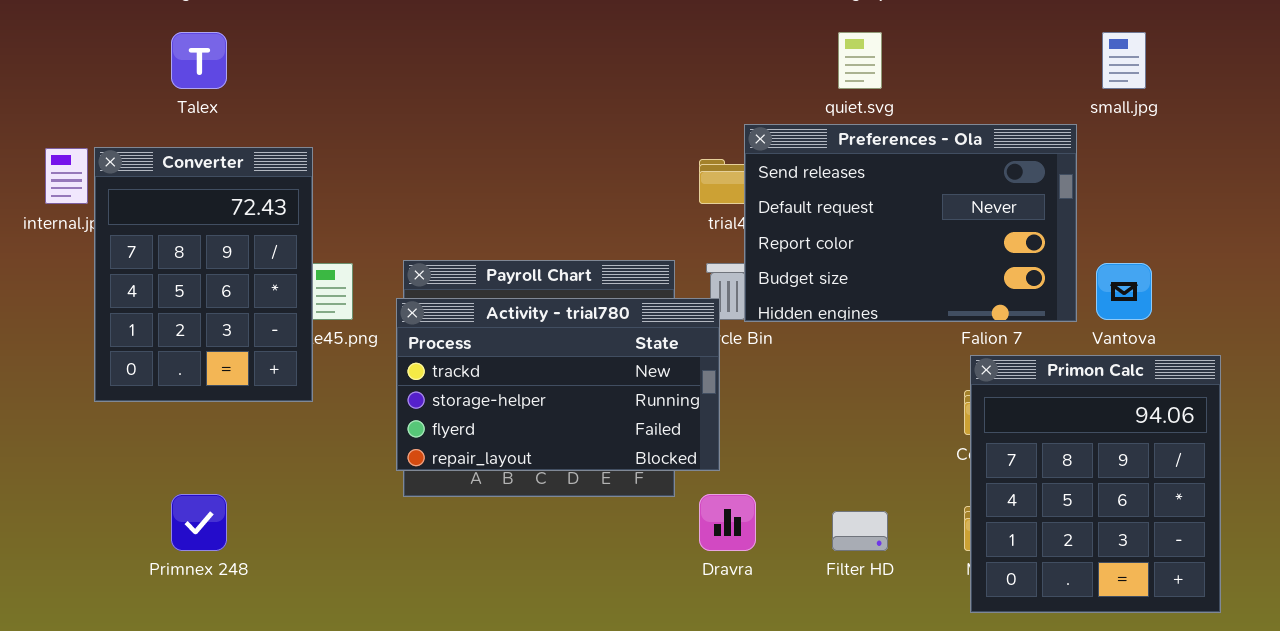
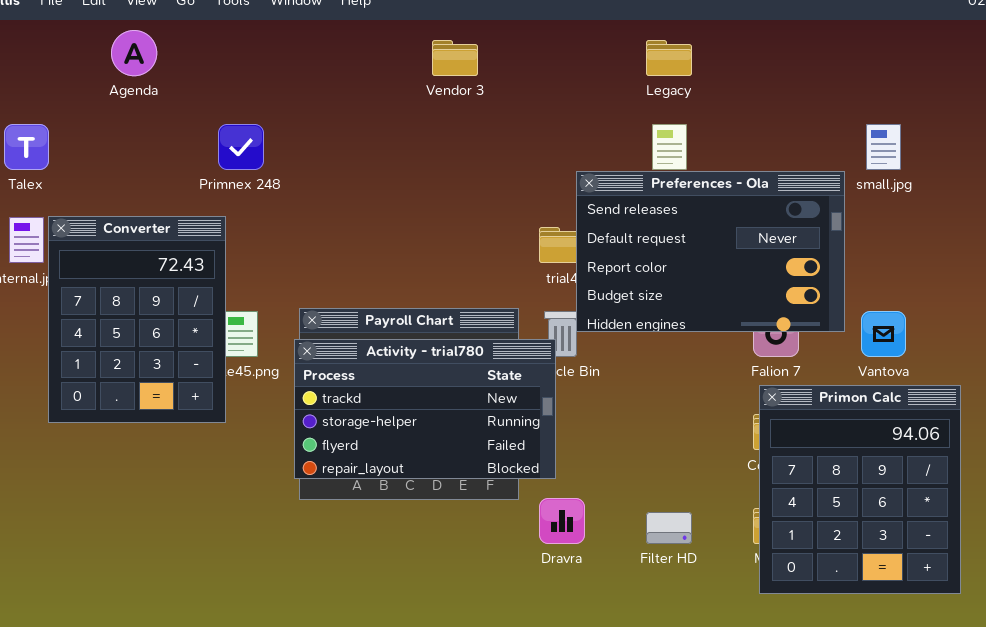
Talex: [171,32,227,89] -> [4,124,49,170], moved
Preferences - Ola: [744,124,1077,322] -> [576,171,845,332], moved
Primnex 248: [171,494,227,551] -> [218,124,264,170], moved

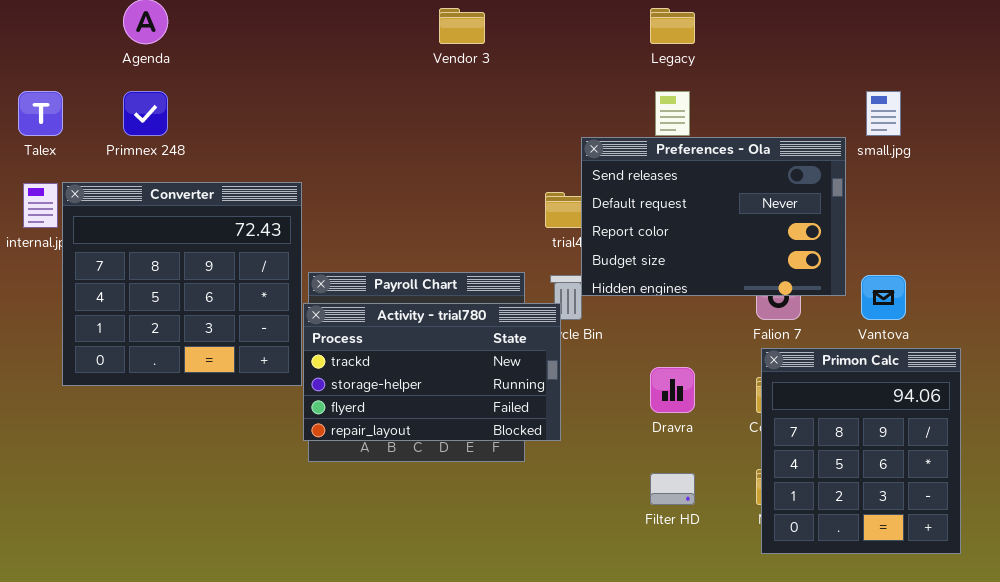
Primnex 248: [218,124,264,170] -> [123,91,168,136], moved
Converter: [48,216,226,423] -> [62,182,302,386], resized
Dravra: [539,498,585,544] -> [650,367,695,413], moved

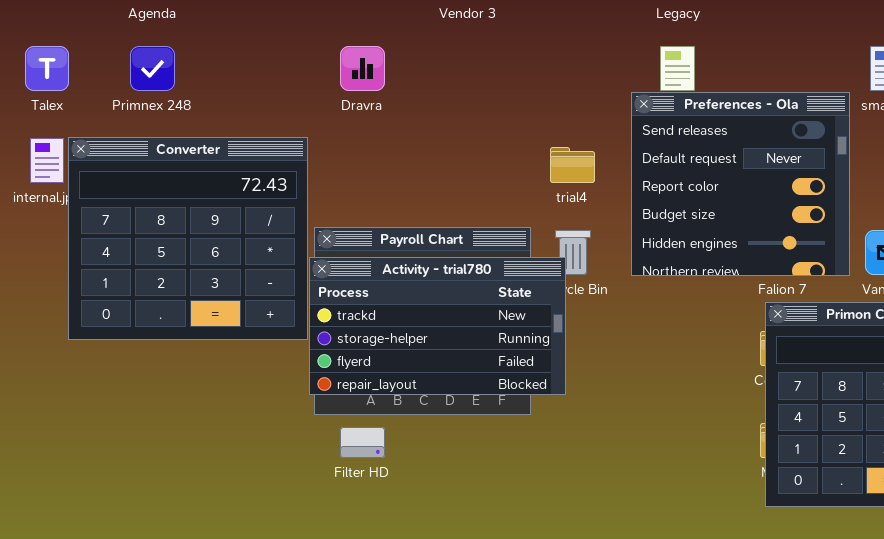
Preferences - Ola: [581,137,846,296] -> [631,92,850,276], resized
Dravra: [650,367,695,413] -> [340,46,385,91], moved
Filter HD: [650,473,695,505] -> [340,427,385,458], moved

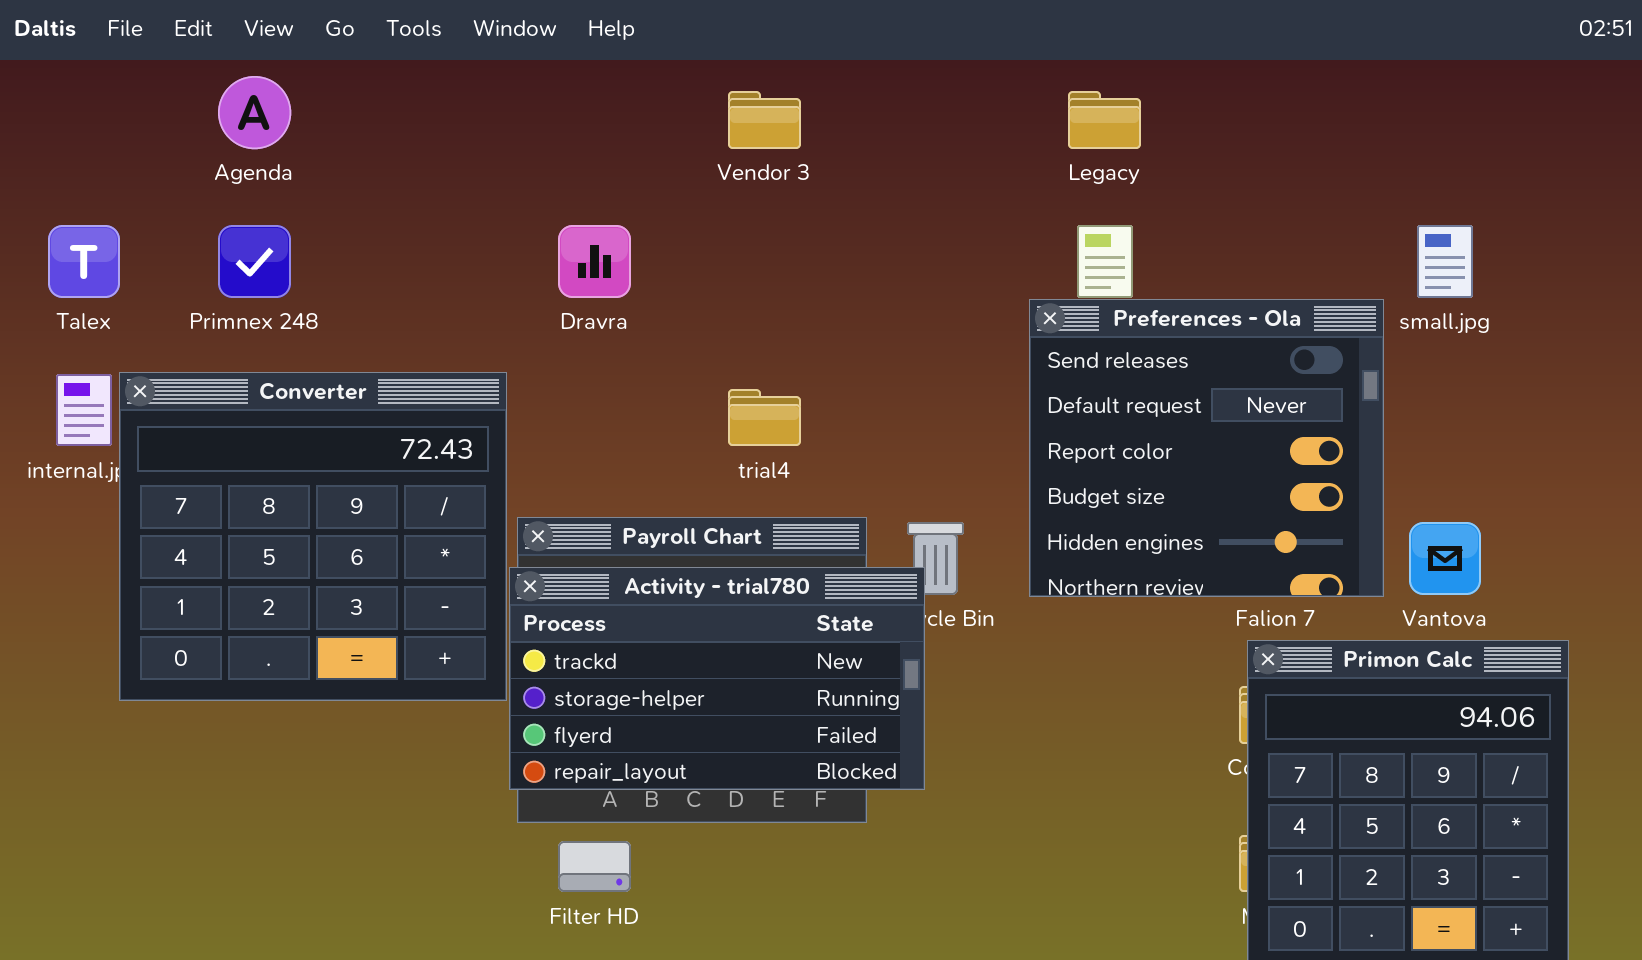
trial4: [550,147,595,183] -> [728,389,801,446], moved

